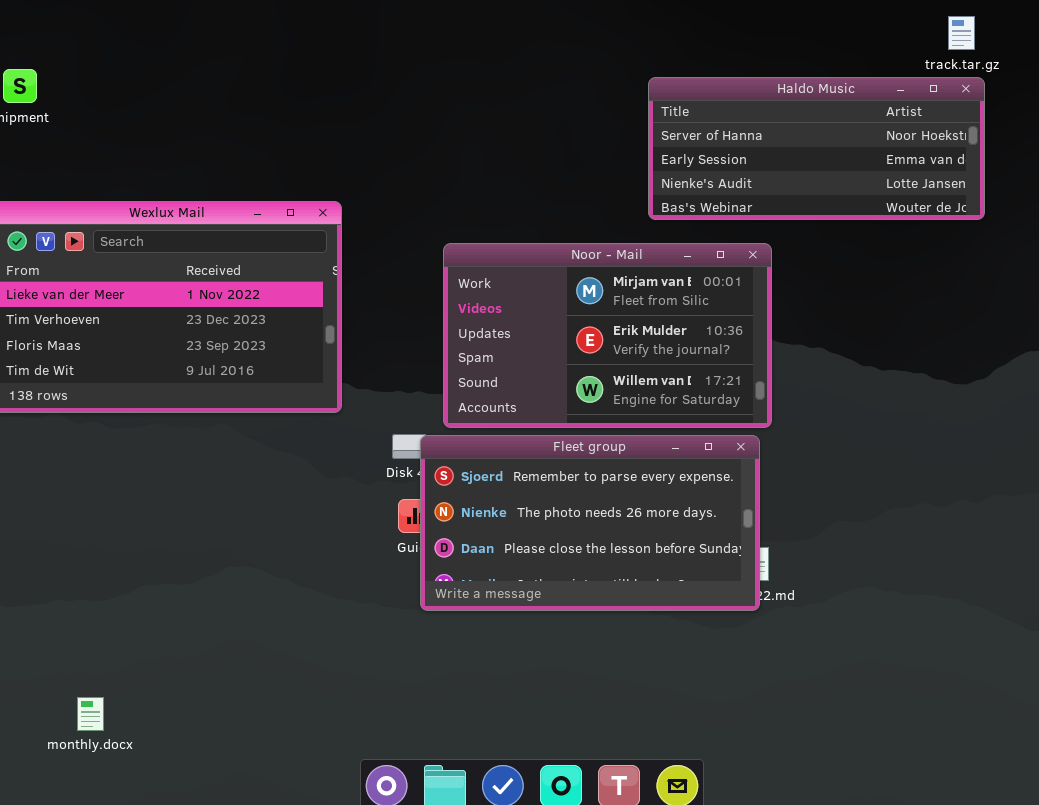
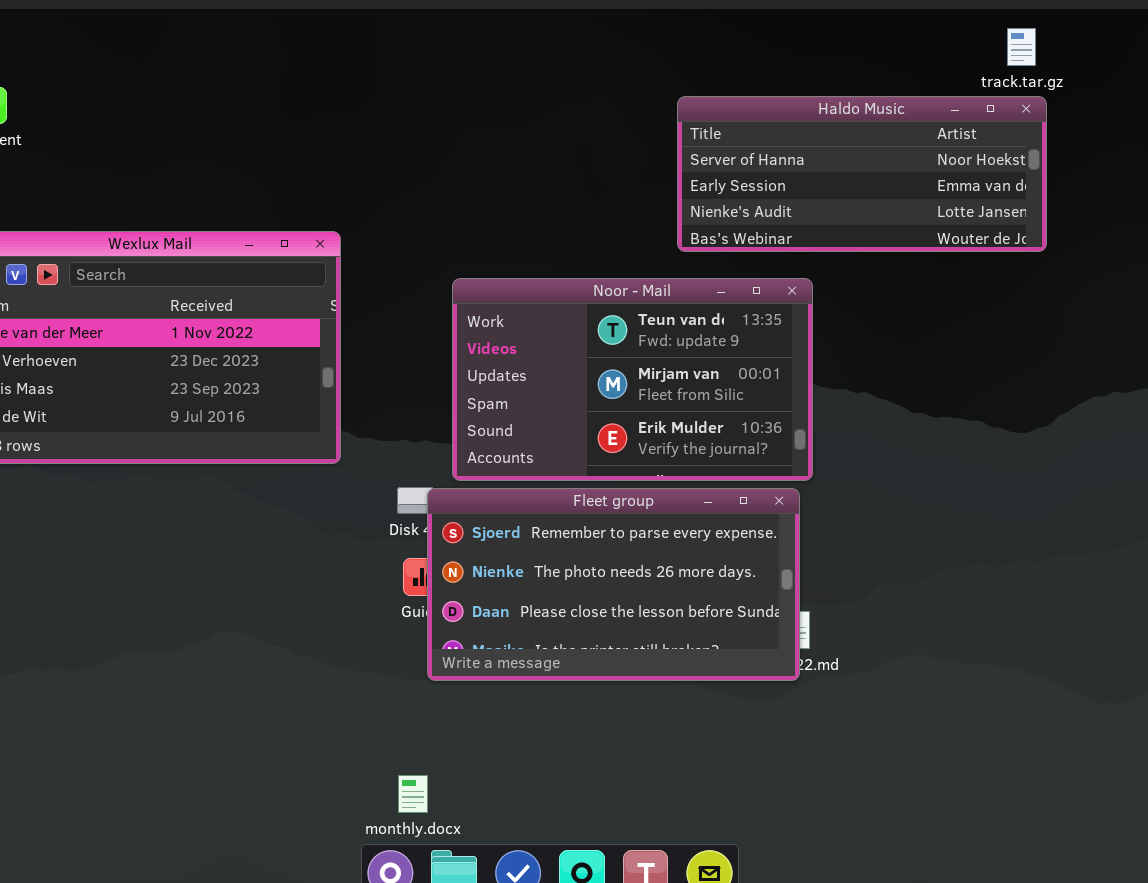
Noor - Mail: [443,243,772,428] -> [452,278,813,481], scrolled up 1 row
monthly.docx: [77,697,104,731] -> [398,775,428,813], moved

